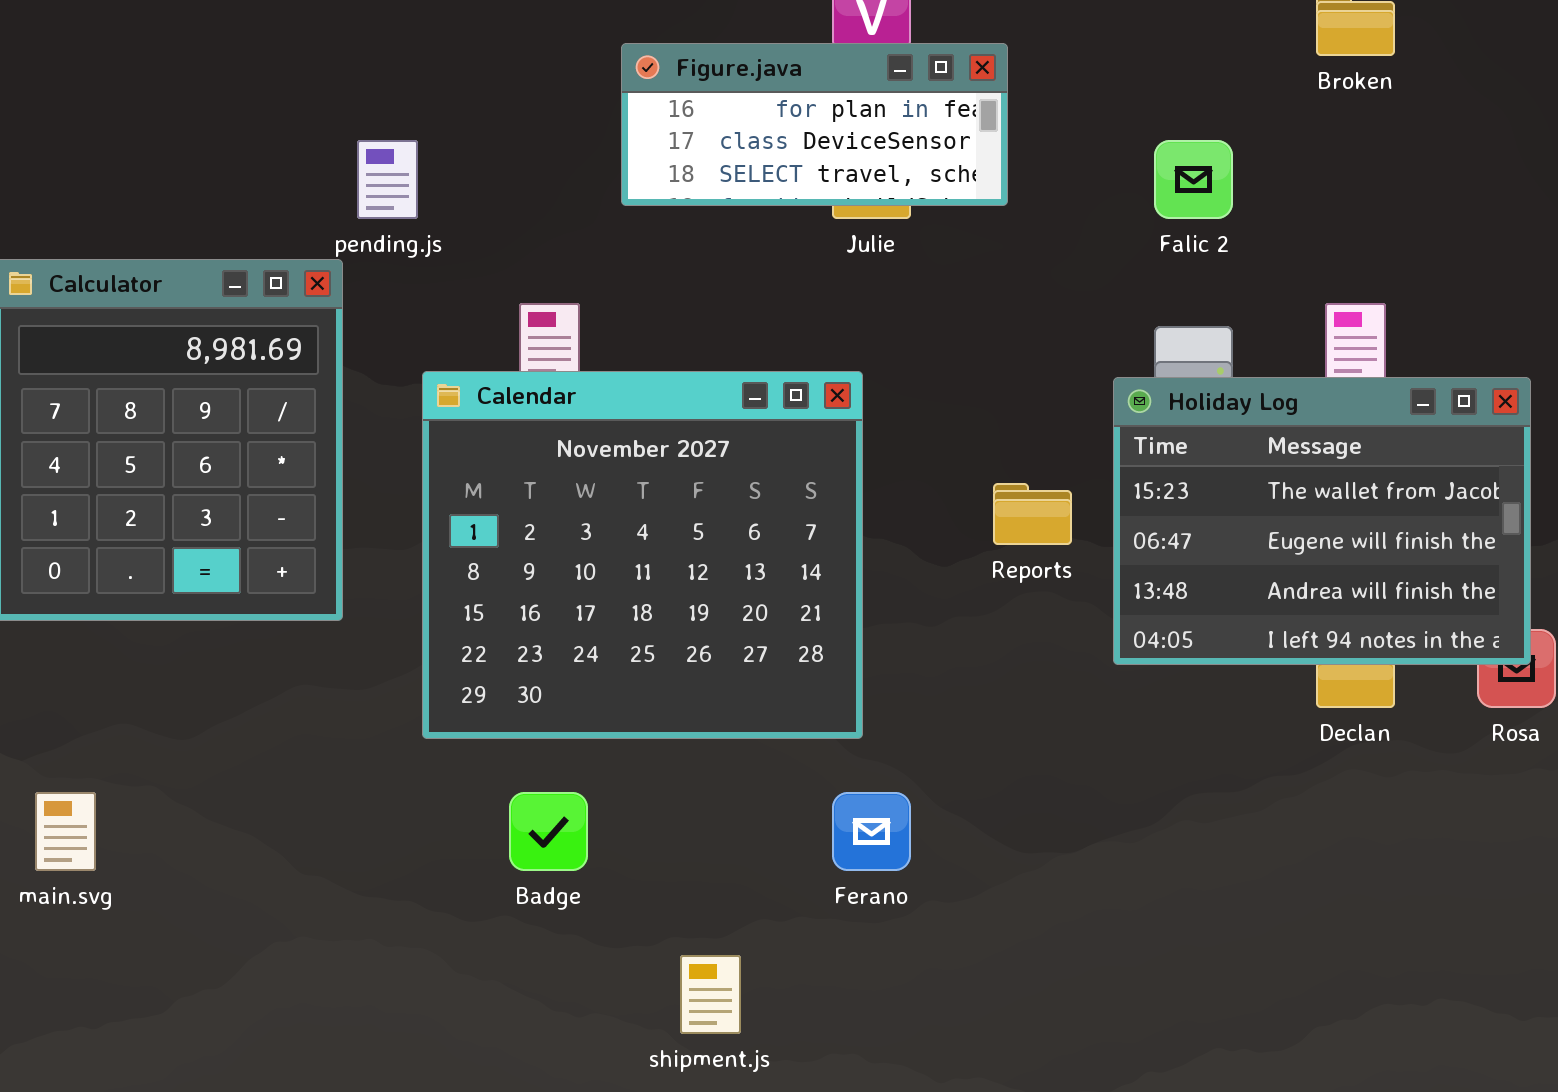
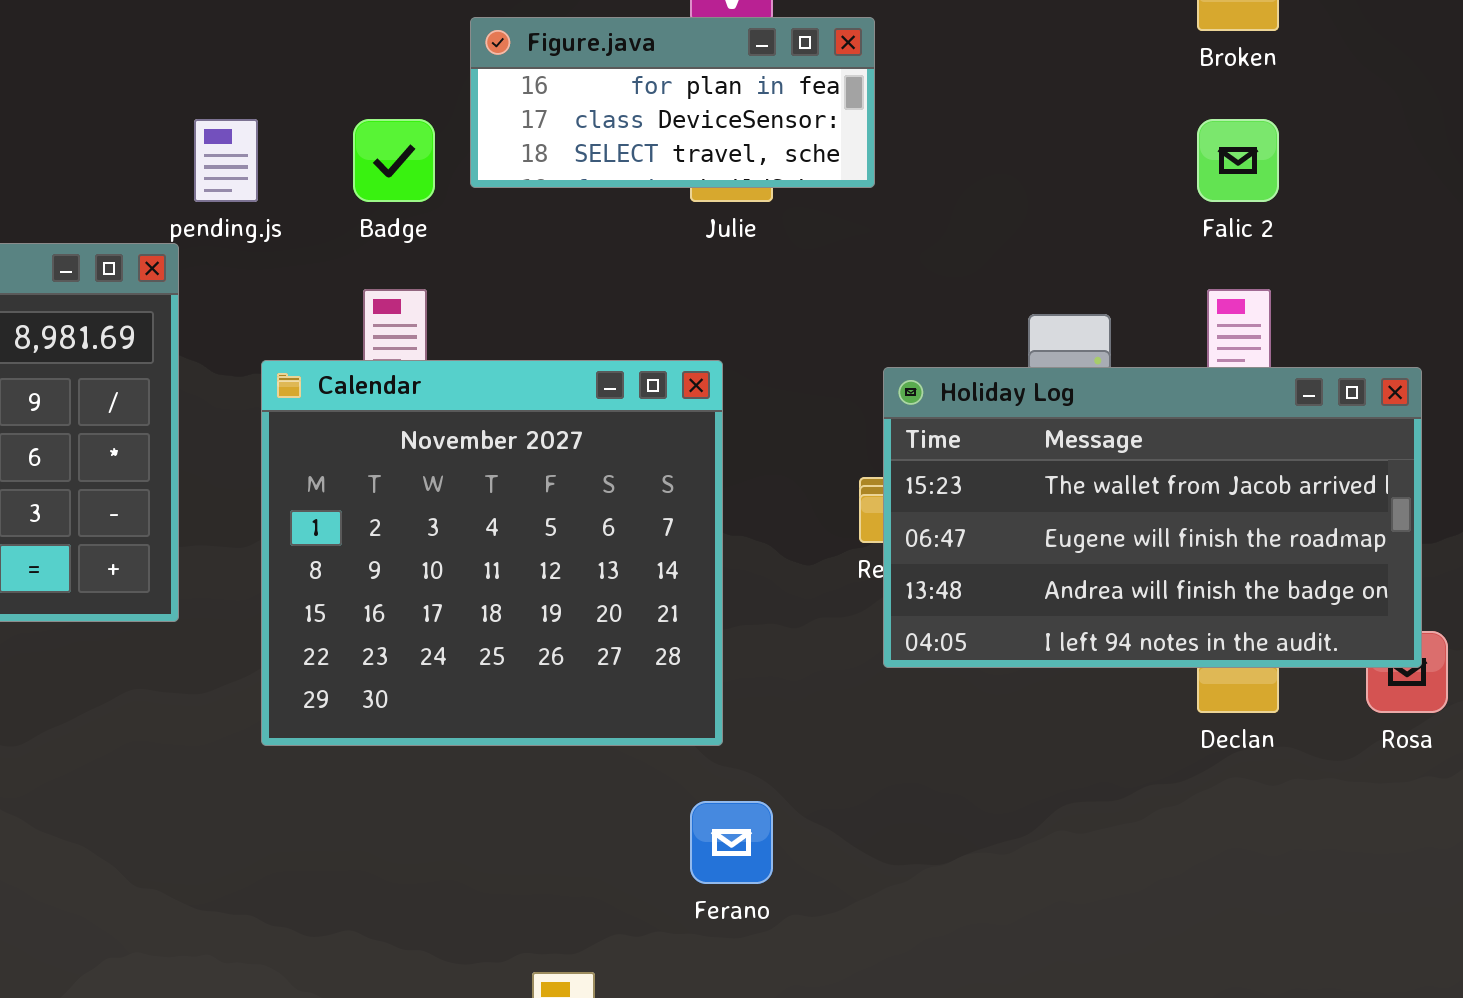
Falic 2: [1154,140,1233,219] -> [1197,119,1279,202], moved
Holiday Log: [1113,377,1531,665] -> [883,367,1422,668], resized
Badge: [509,792,588,871] -> [353,119,435,202], moved

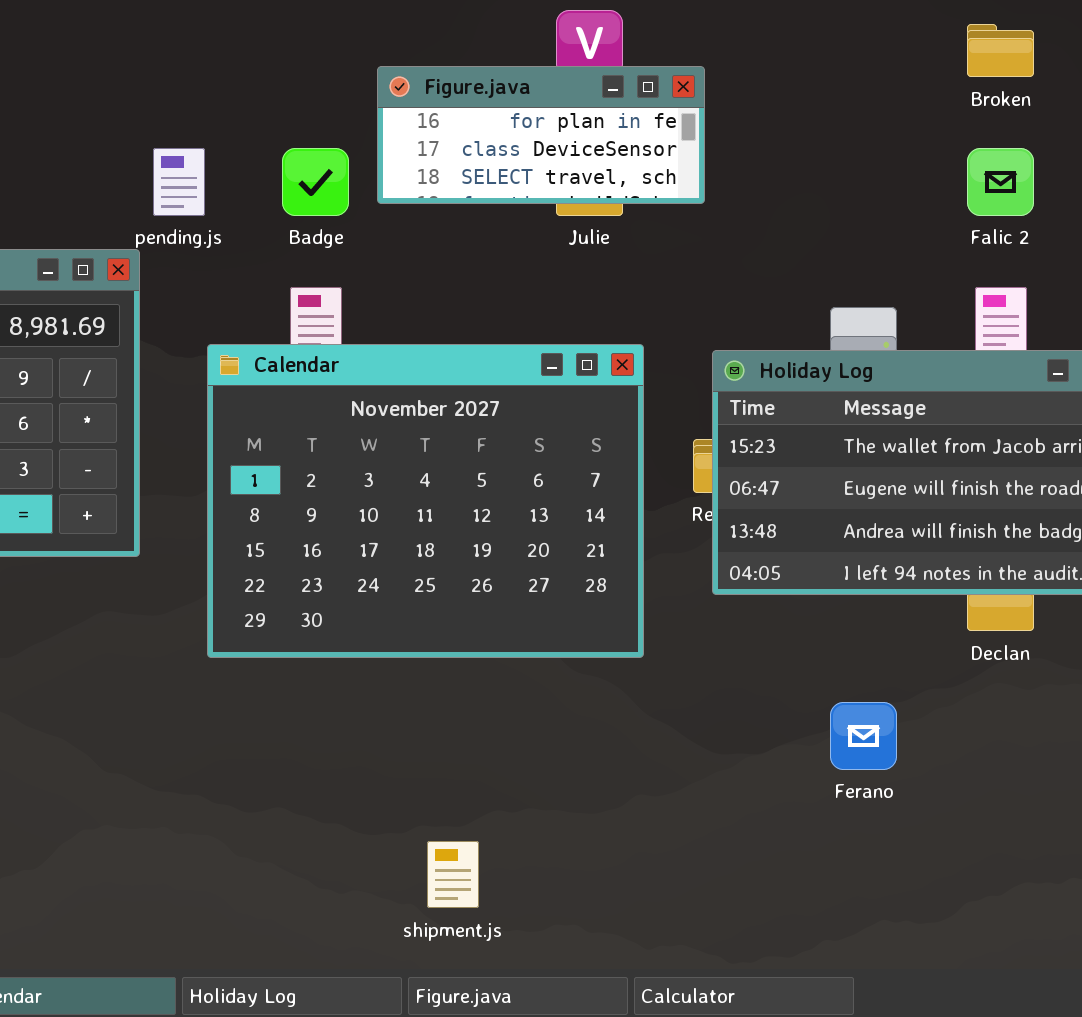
Calendar: [261,360,723,746] -> [207,344,644,658], resized
Ferano: [690,801,773,884] -> [830,702,897,770], moved

